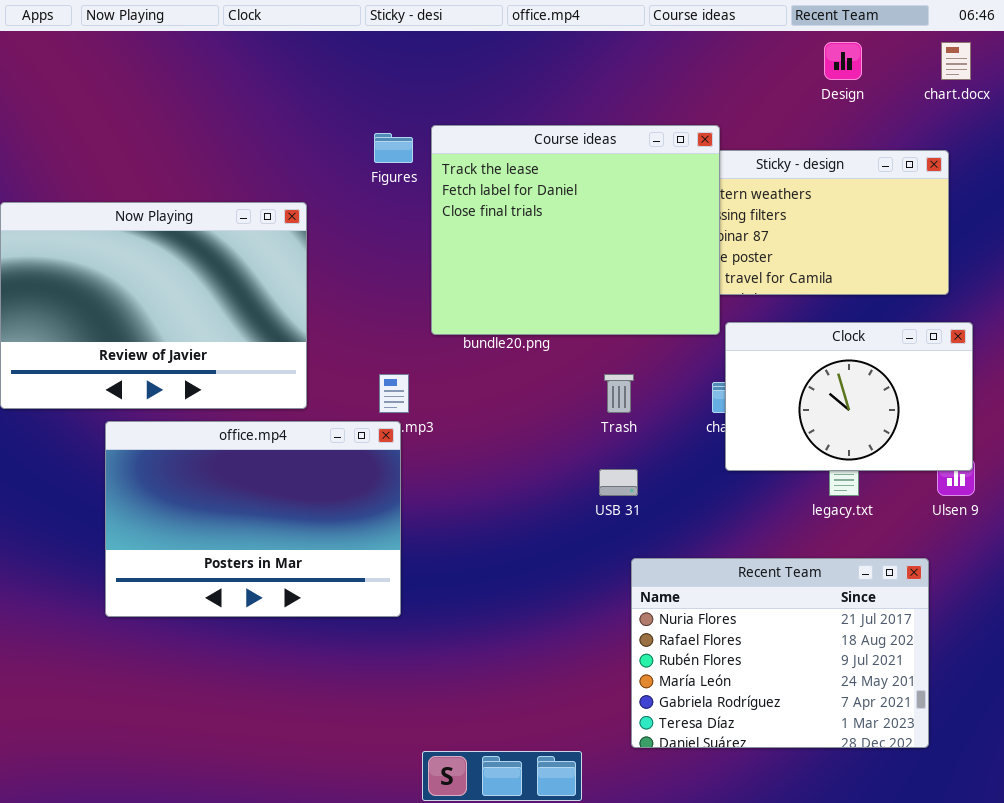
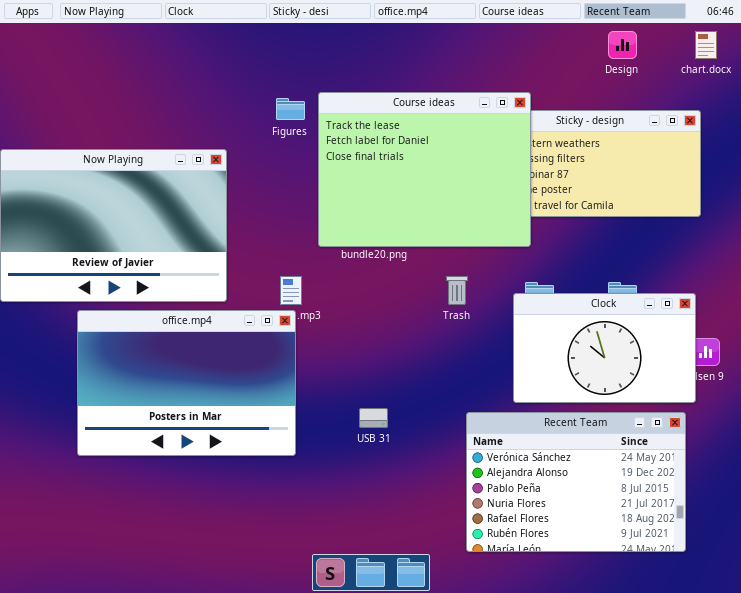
Clock: [725,322,973,471] -> [513,293,696,403], moved
USB 31: [599,469,638,496] -> [359,408,388,428], moved
Recent Team: [631,558,929,748] -> [466,412,686,552], scrolled up 3 rows

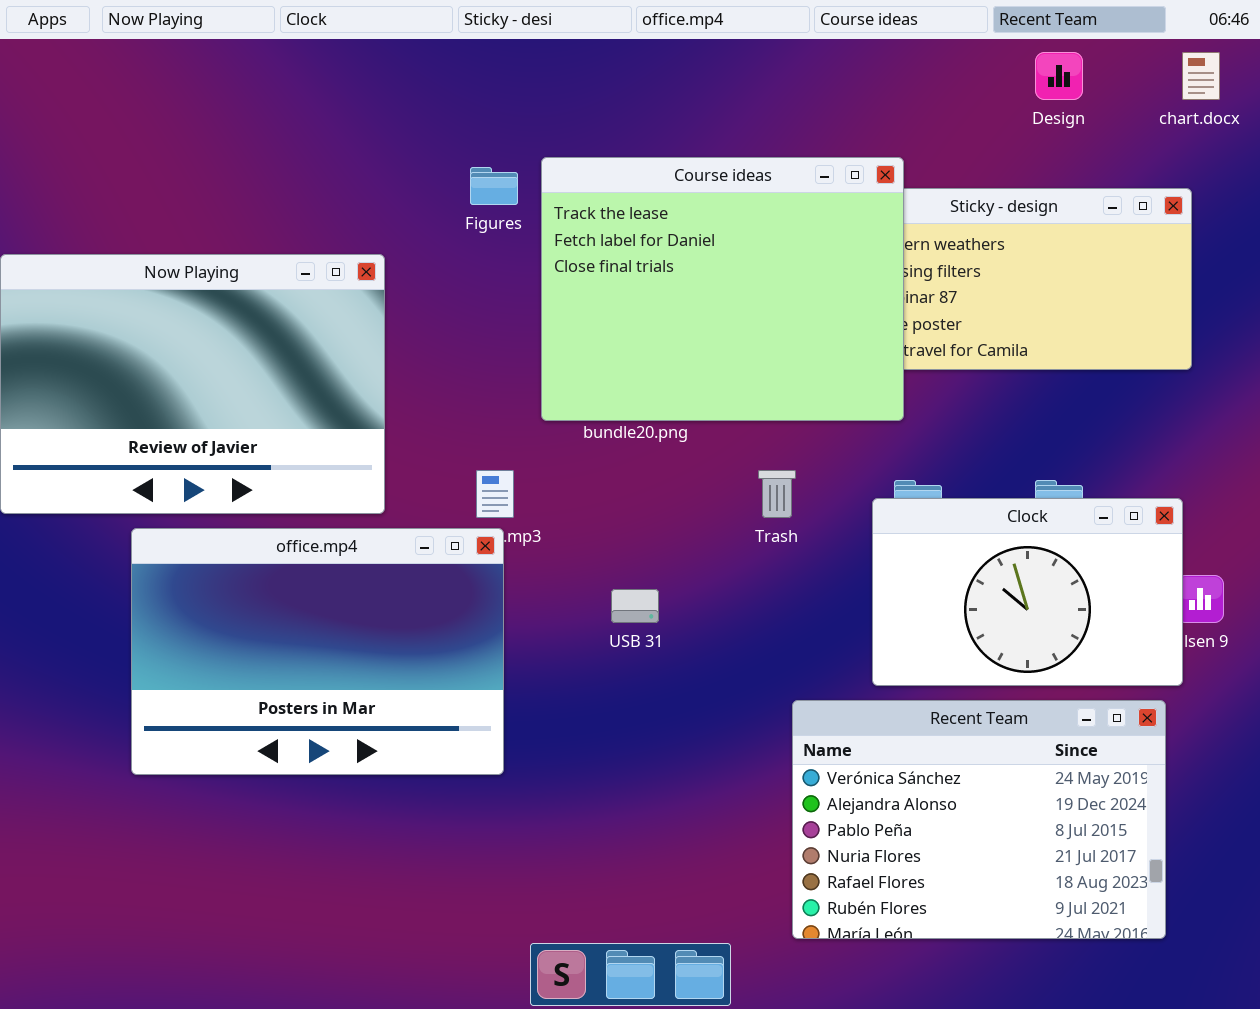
USB 31: [359,408,388,428] -> [611,589,659,623], moved

